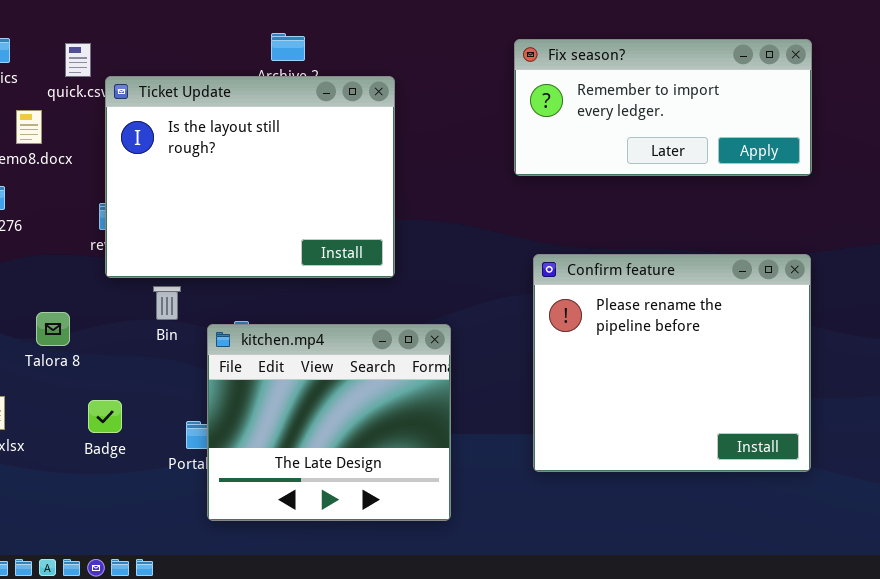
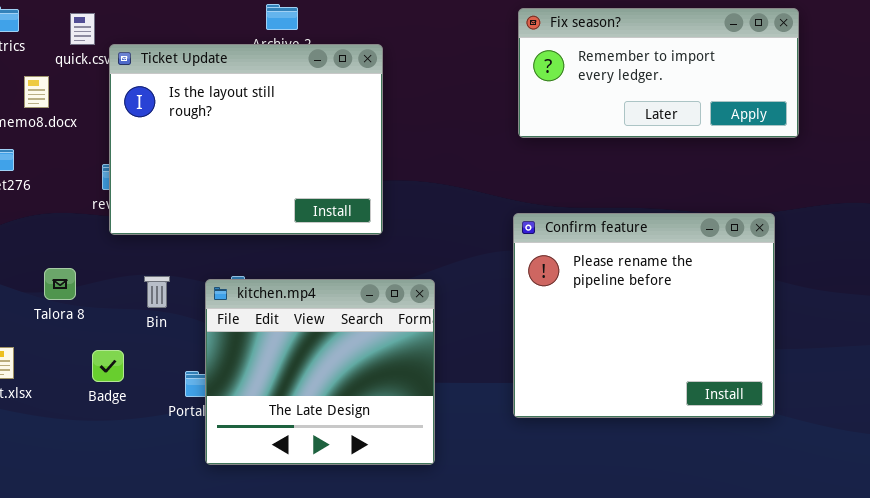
Fix season?: [514,39,812,176] -> [518,8,799,138], moved
Bin: [153,286,181,320] -> [144,276,170,308], moved

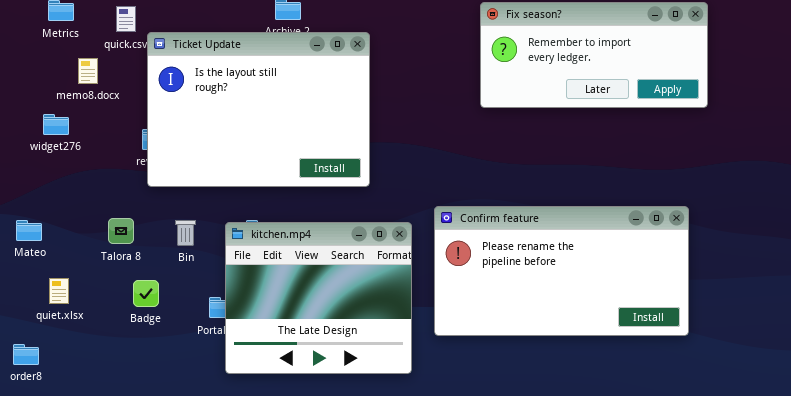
Confirm feature: [513,213,775,418] -> [434,206,689,336], resized
Talora 8: [44,268,76,300] -> [108,218,134,244], moved

